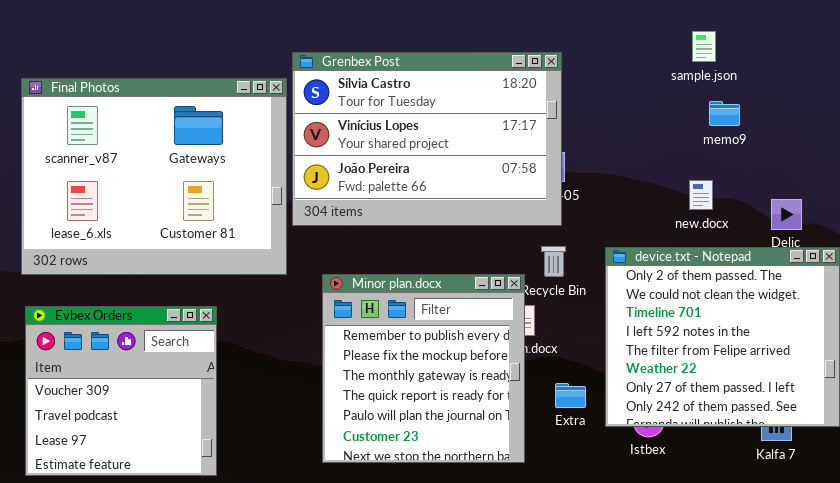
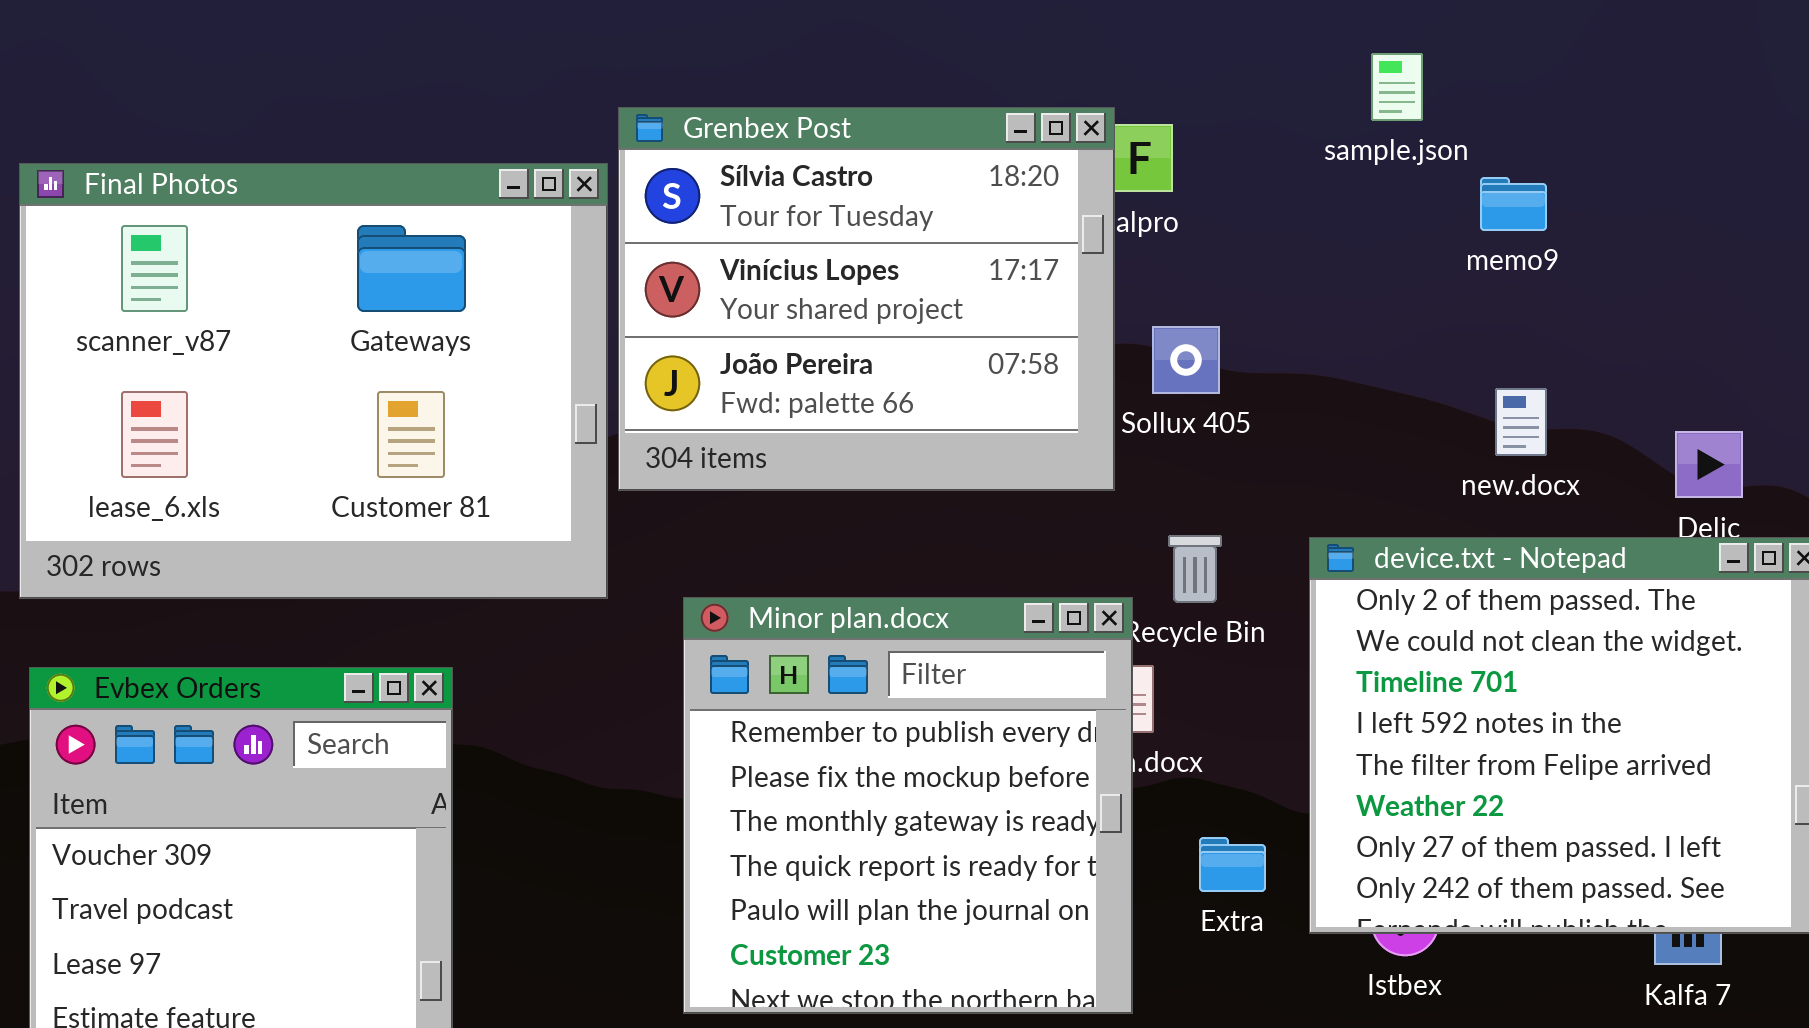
sample.json: [692,31,716,62] -> [1371,53,1423,121], moved
Grenbex Post: [292,52,562,226] -> [618,107,1115,491], resized
memo9: [709,101,740,126] -> [1480,177,1547,231], moved

